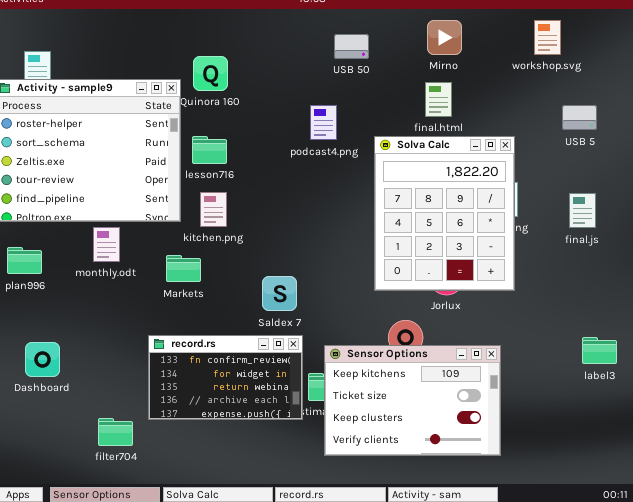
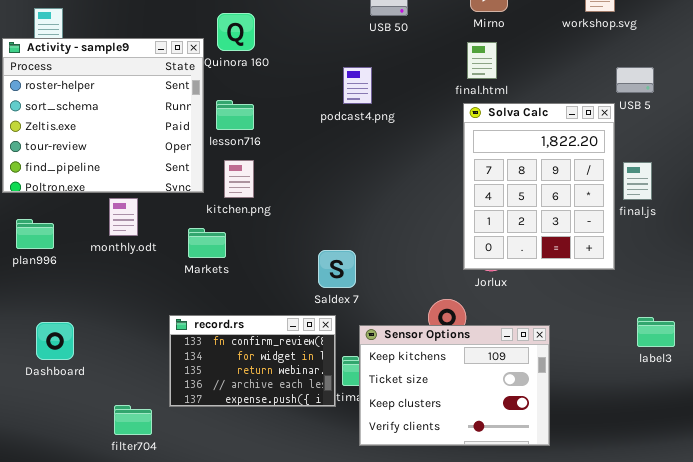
Solva Calc: [374,136,515,291] -> [463,103,615,270], moved
Saldex 7: [262,276,297,311] -> [318,250,356,288], moved

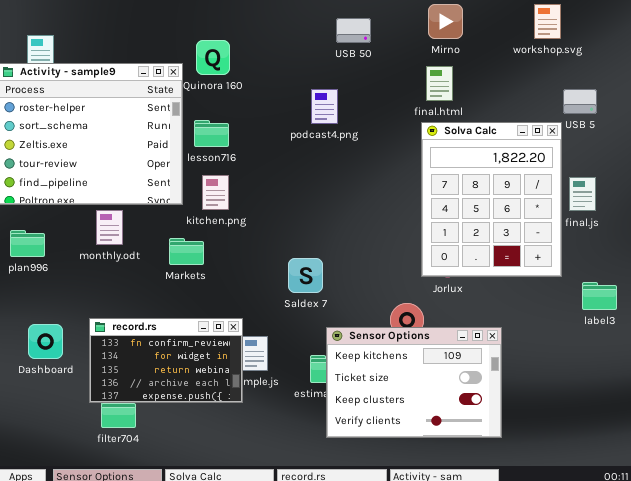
record.rs: [169,315,336,407] -> [89,318,243,403], moved
label3: [637,317,675,347] -> [582,282,617,310], moved

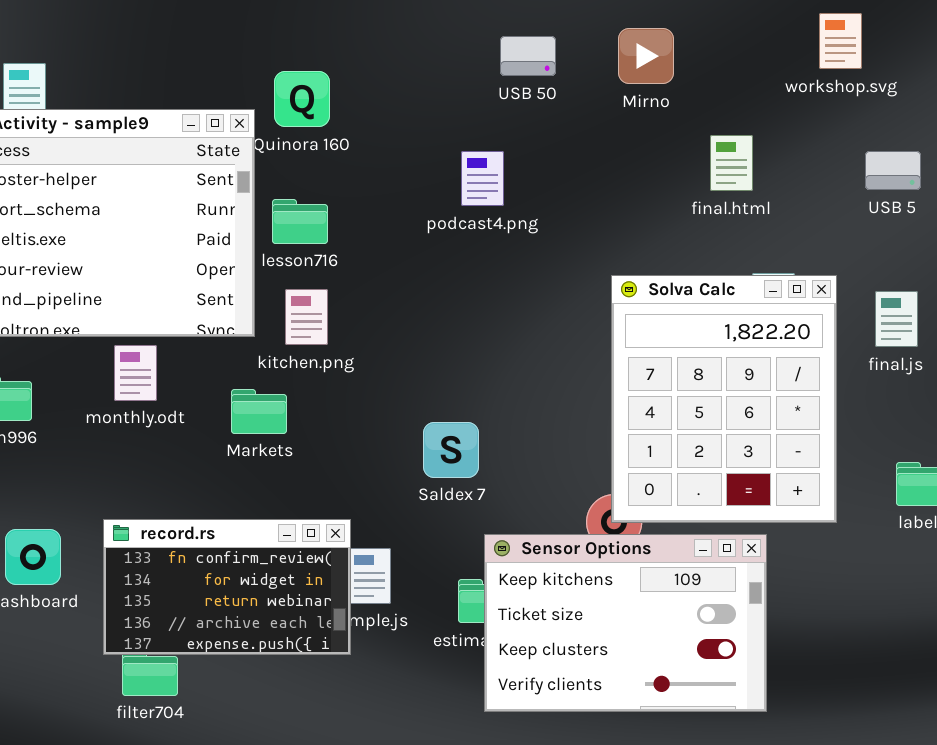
Mirno: [428,4,463,39] -> [618,28,674,84], moved
final.html: [426,66,453,101] -> [710,135,753,191], moved
Solva Calc: [421,122,562,277] -> [611,275,837,523], moved

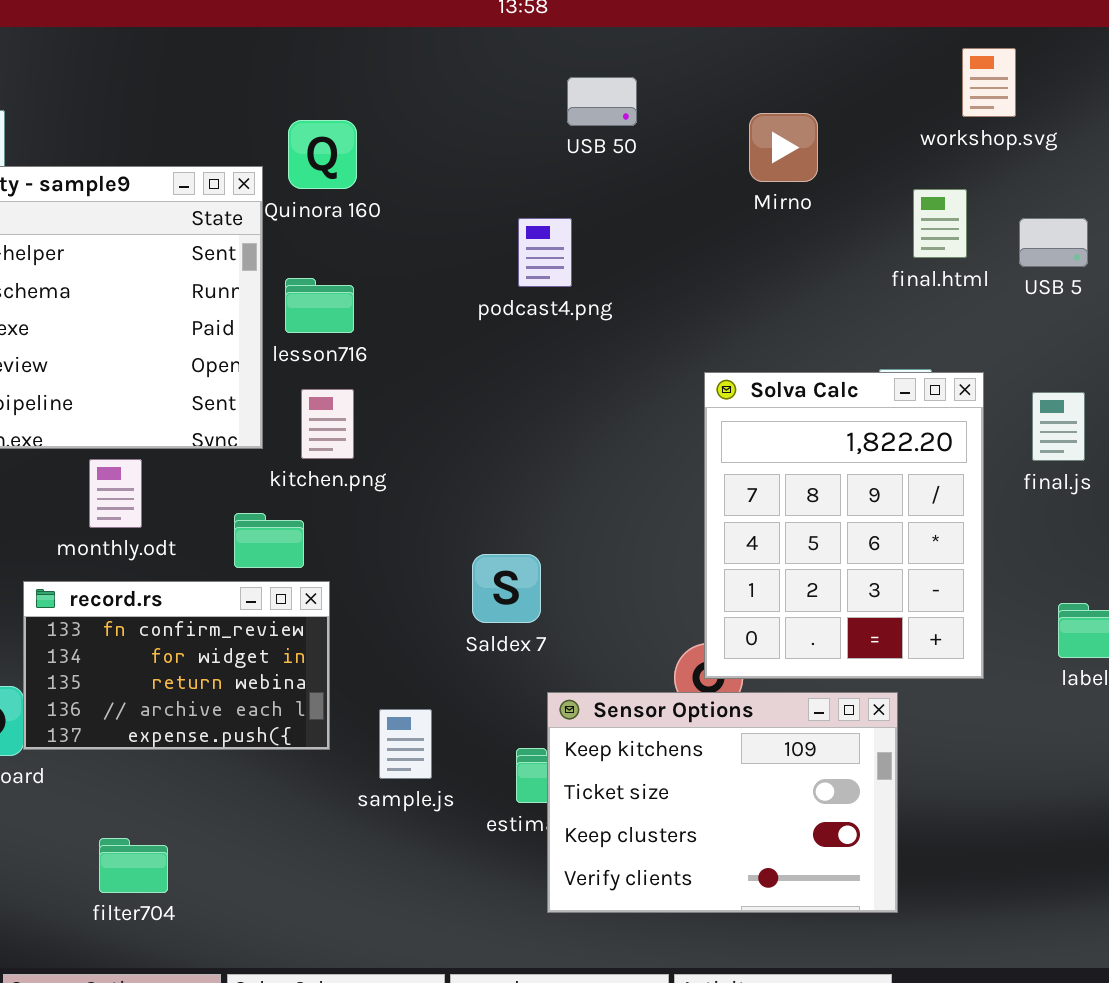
Mirno: [618,28,674,84] -> [749,113,818,182], moved
final.html: [710,135,753,191] -> [913,189,967,258], moved
record.rs: [103,519,351,655] -> [23,581,330,750], moved

